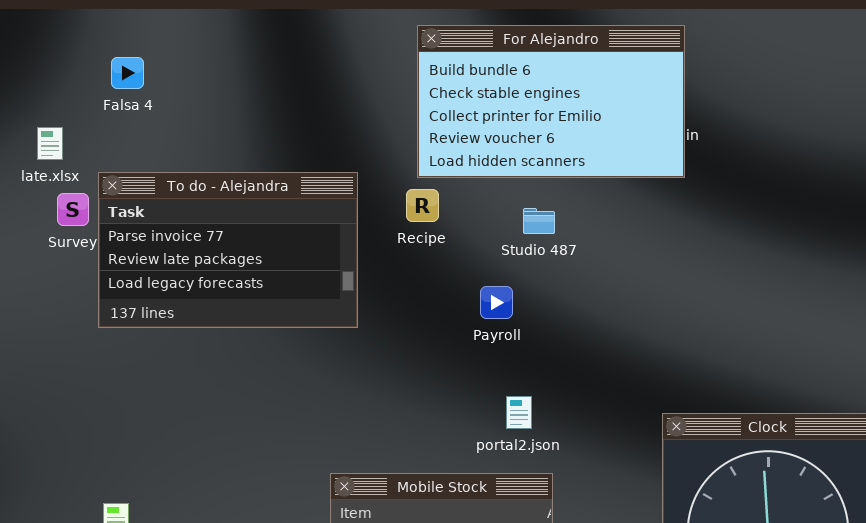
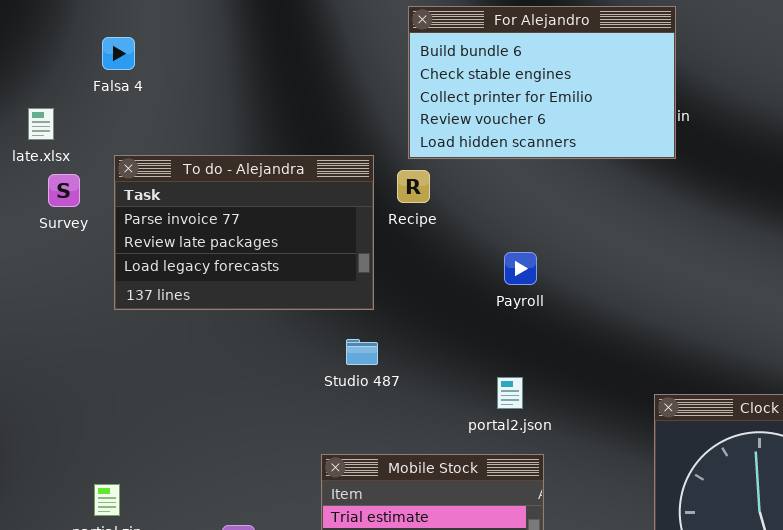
To do - Alejandra: [98,172,358,328] -> [114,155,374,310], moved
Studio 487: [523,208,555,234] -> [346,339,378,365], moved
Payroll: [480,286,513,319] -> [504,252,537,285], moved

